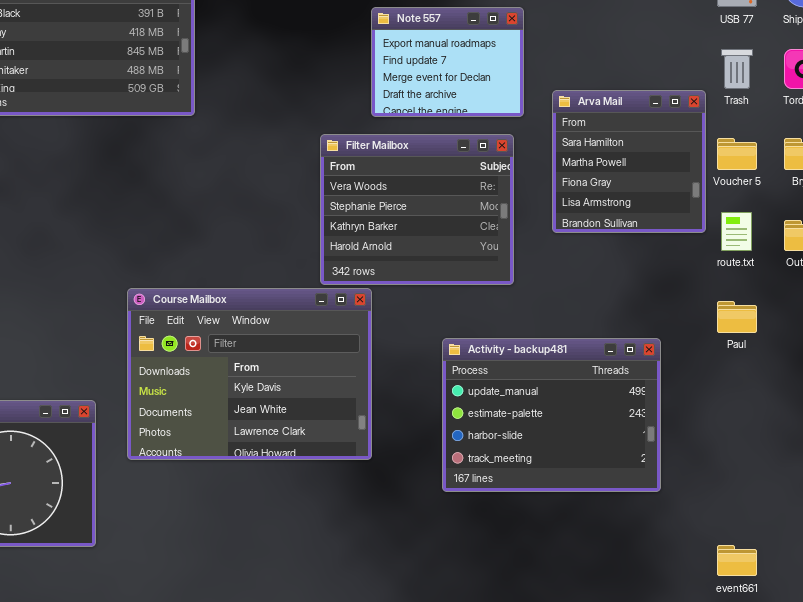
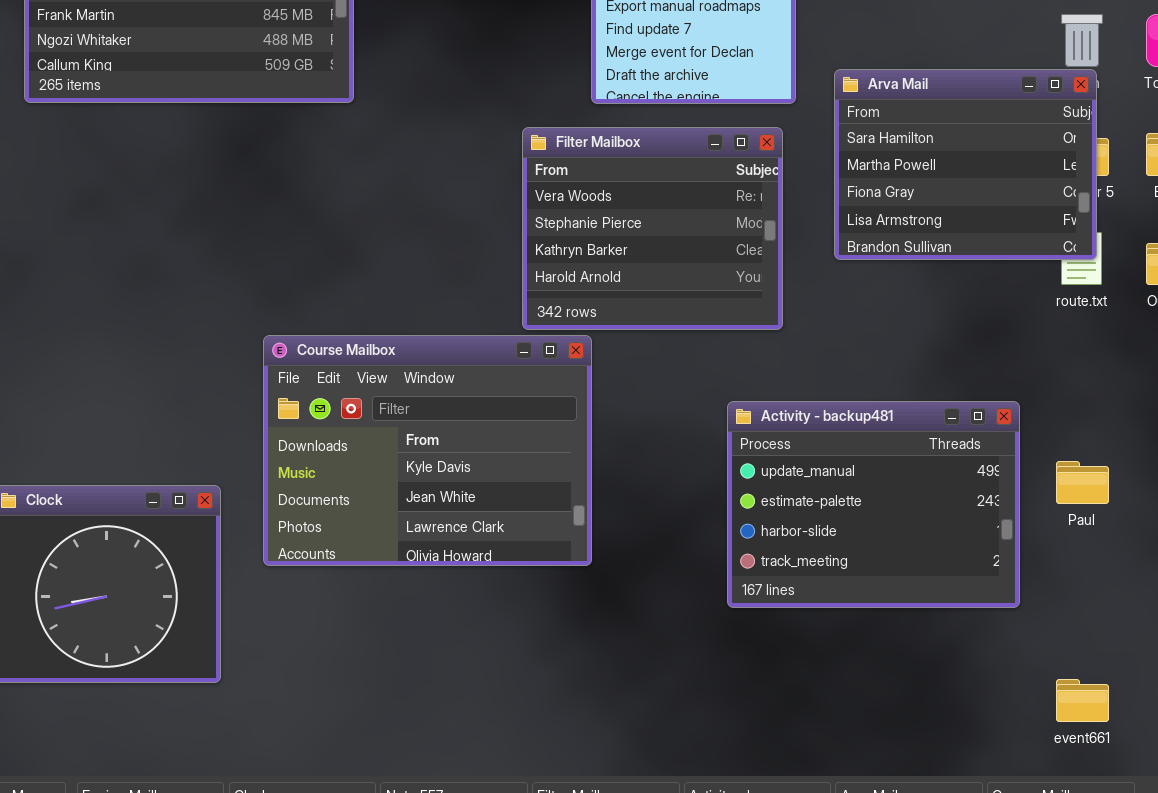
Arva Mail: [552,90,706,233] -> [834,69,1097,260], resized
Paul: [717,301,757,333] -> [1056,461,1109,504], moved
Activity - backup481: [442,338,661,492] -> [727,401,1020,608], moved

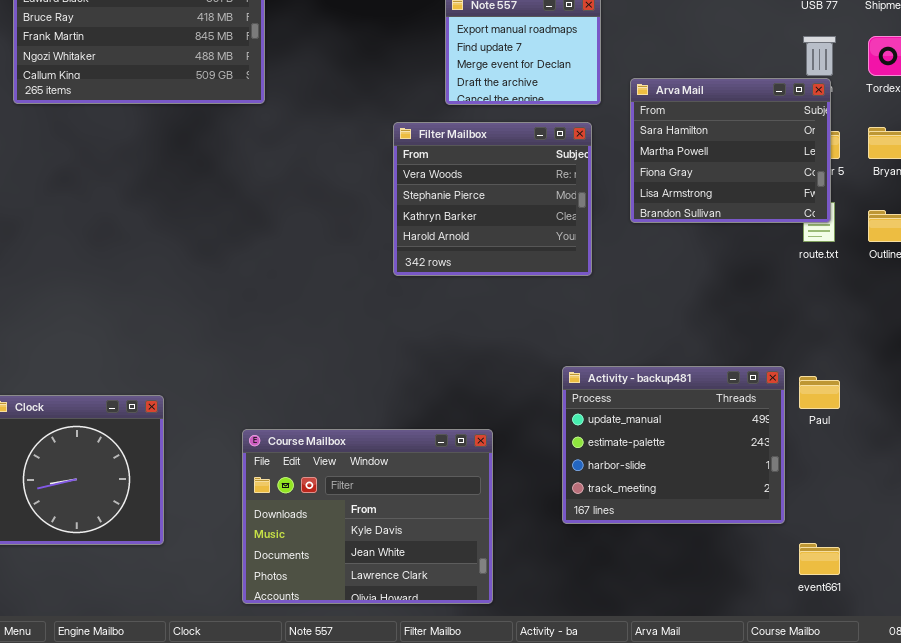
Course Mailbox: [263,335,592,566] -> [242,429,493,604], moved
Activity - backup481: [727,401,1020,608] -> [562,366,785,524], moved

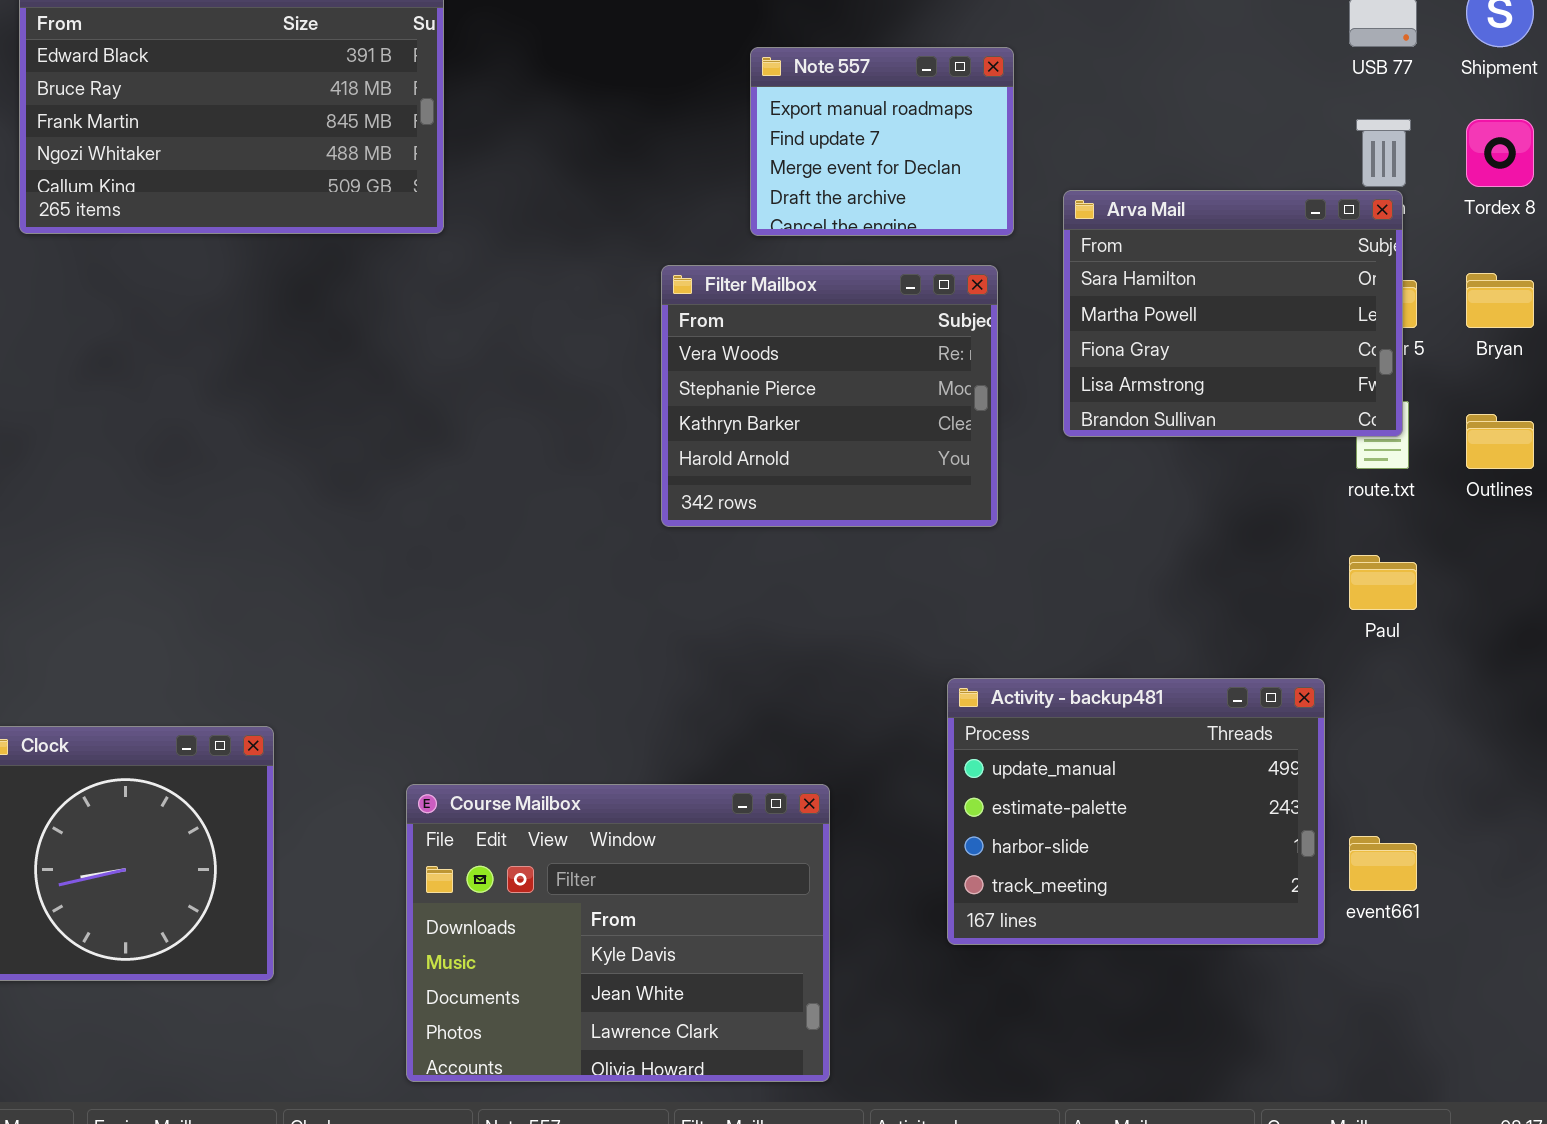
Paul: [799,376,840,409] -> [1349,555,1417,610], moved
event661: [799,543,840,575] -> [1349,836,1417,891], moved

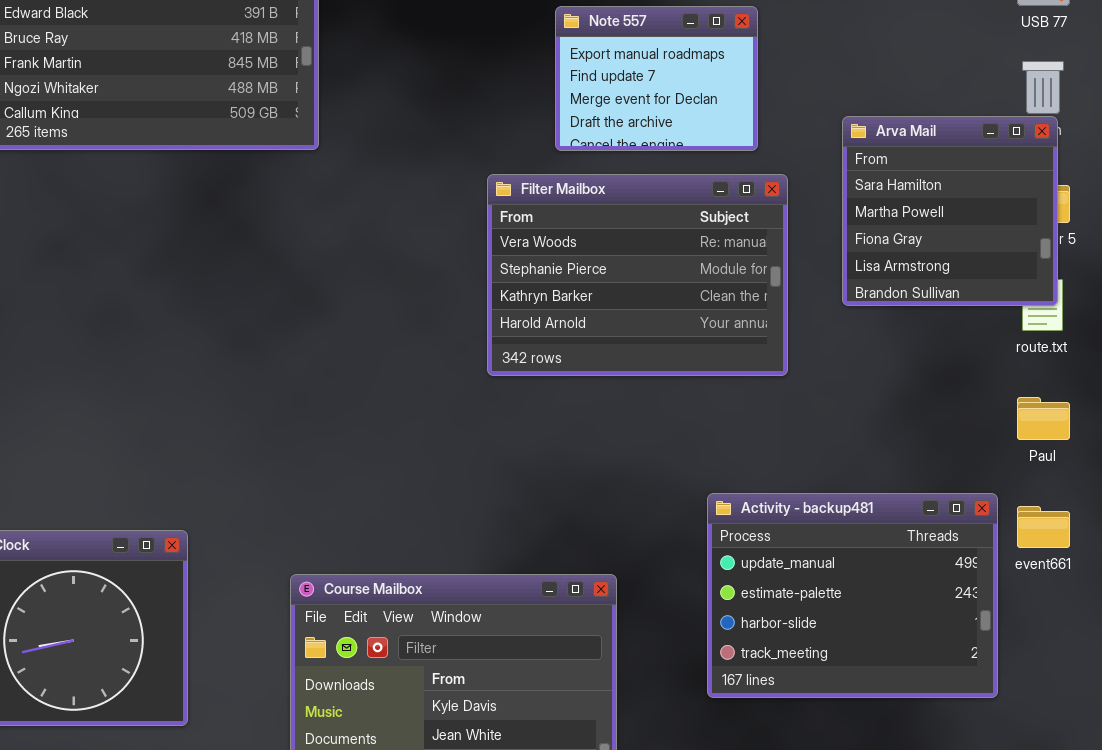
Arva Mail: [1063,190,1403,437] -> [842,116,1058,306], resized
Filter Mailbox: [661,265,998,527] -> [487,174,788,376], resized
event661: [1349,836,1417,891] -> [1017,506,1070,548], moved

